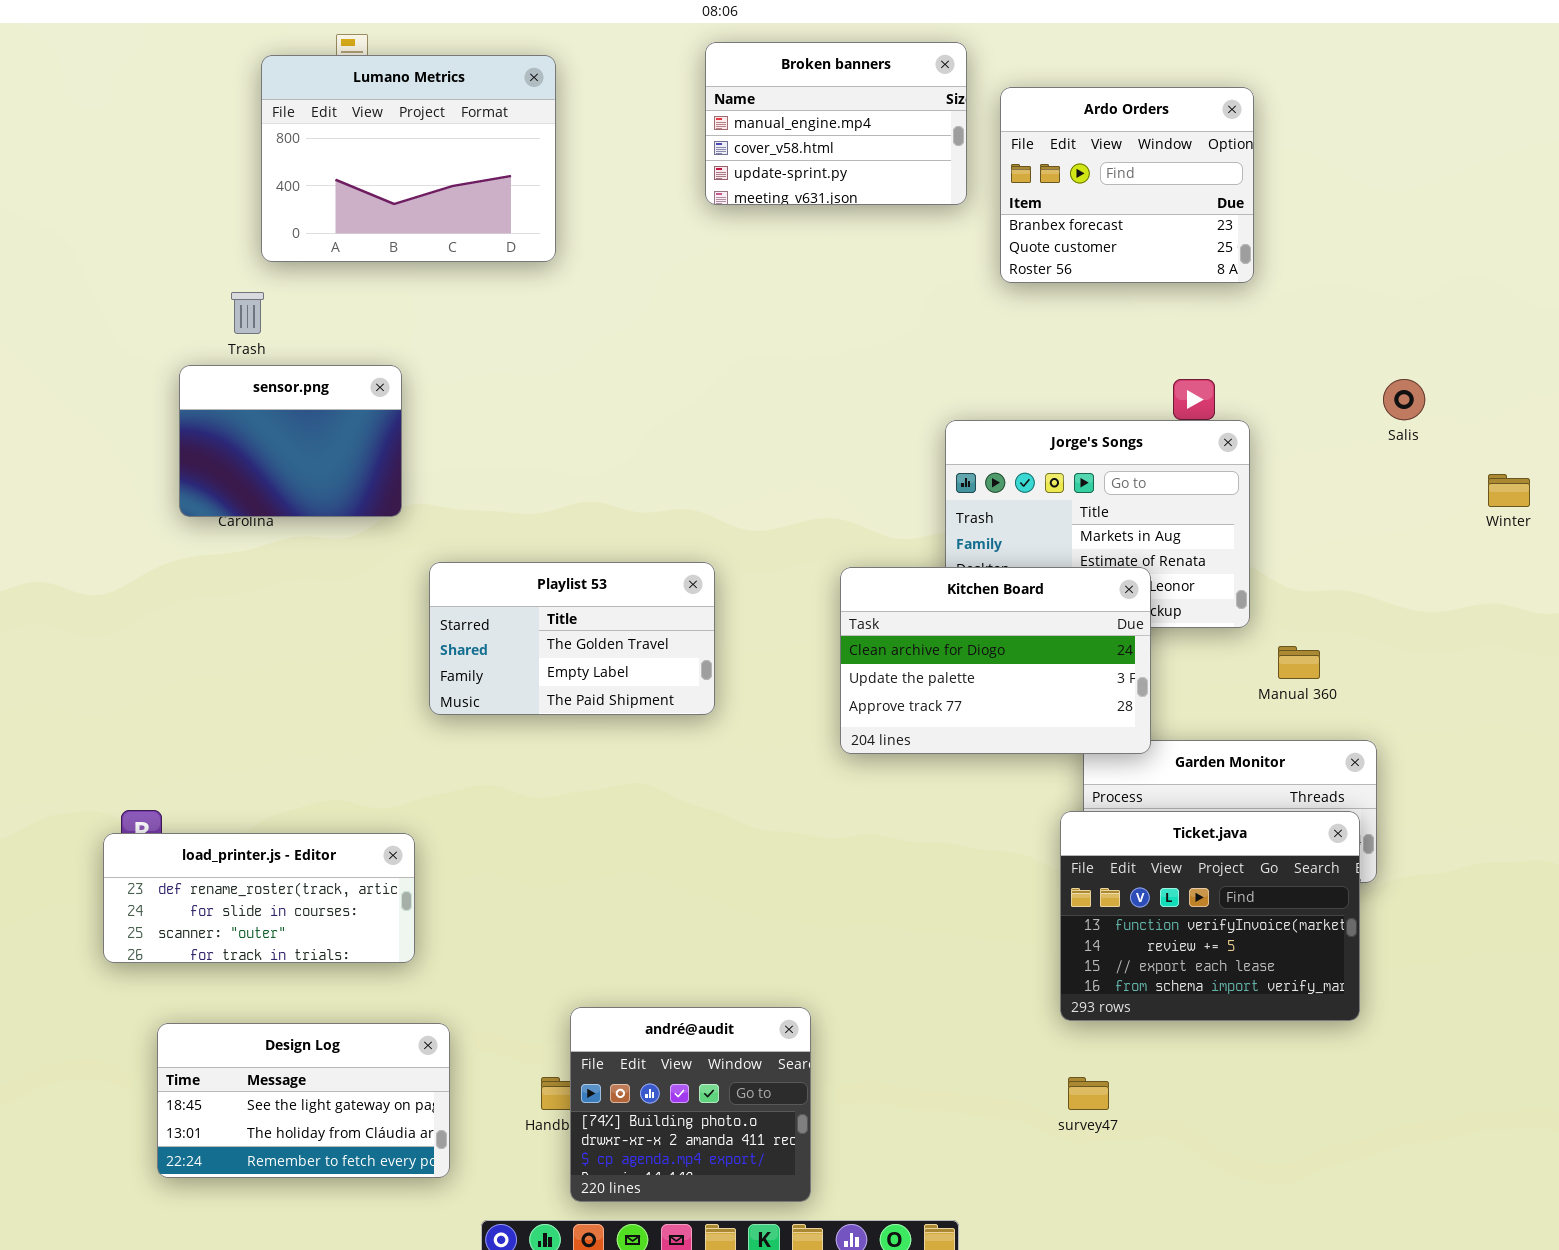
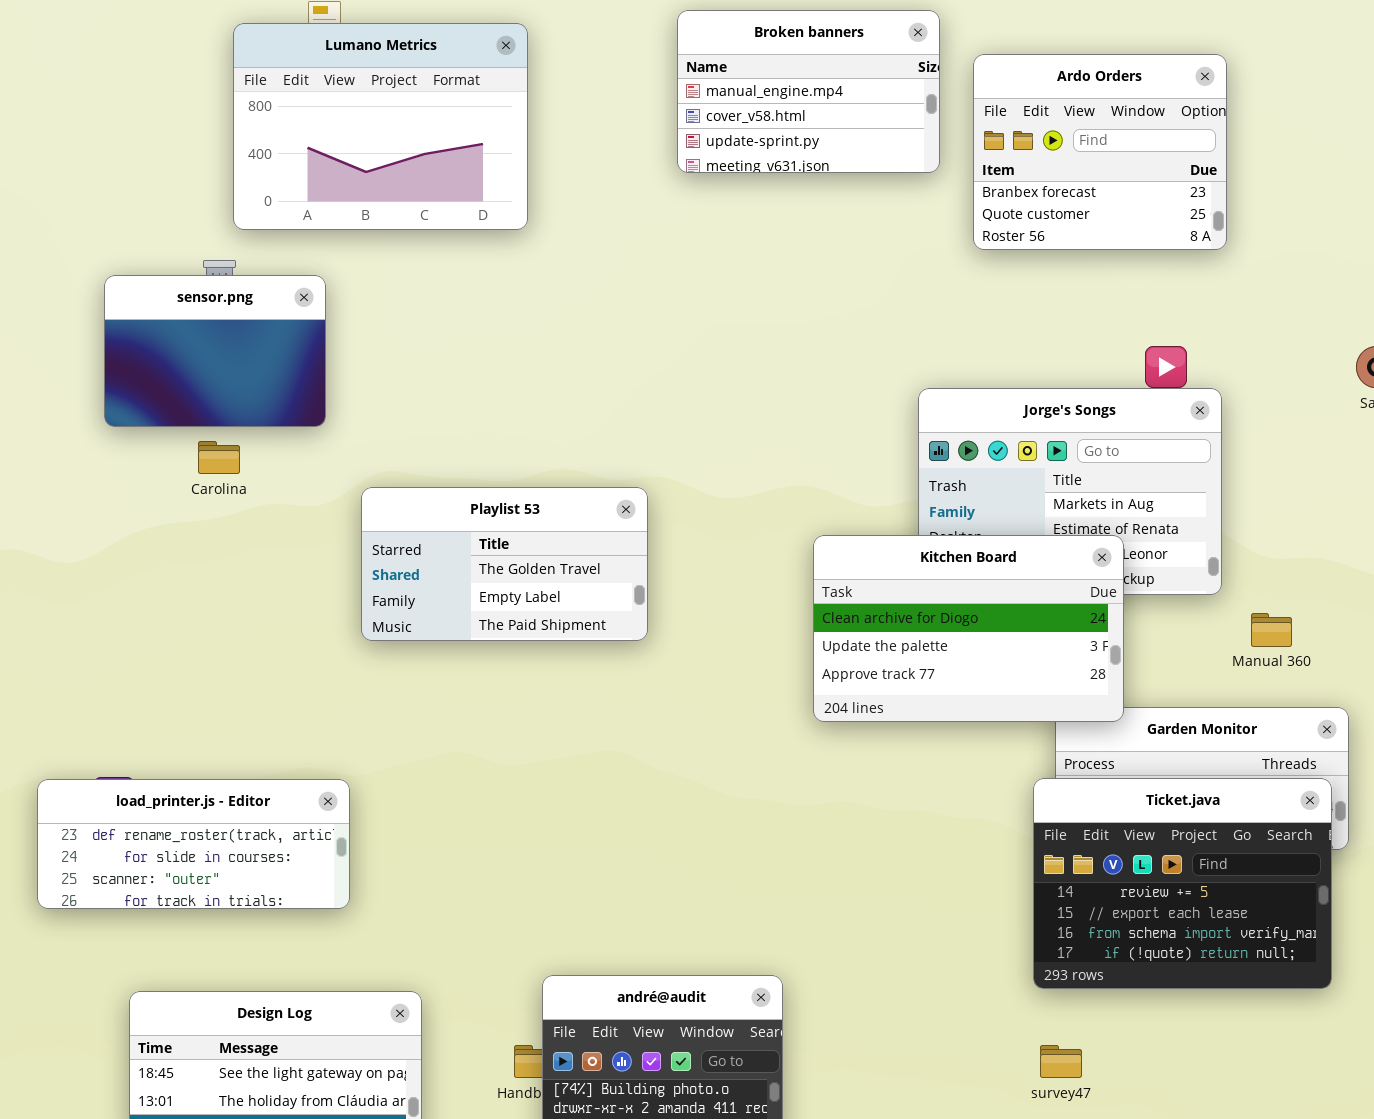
sensor.png: [179,365,402,517] -> [104,275,326,427], moved
Playlist 53: [429,562,715,715] -> [361,487,648,641], moved
Ticket.java: [1060,811,1360,1021] -> [1033,778,1332,989], scrolled down 1 row
load_printer.js - Editor: [103,833,415,963] -> [37,779,350,909], moved

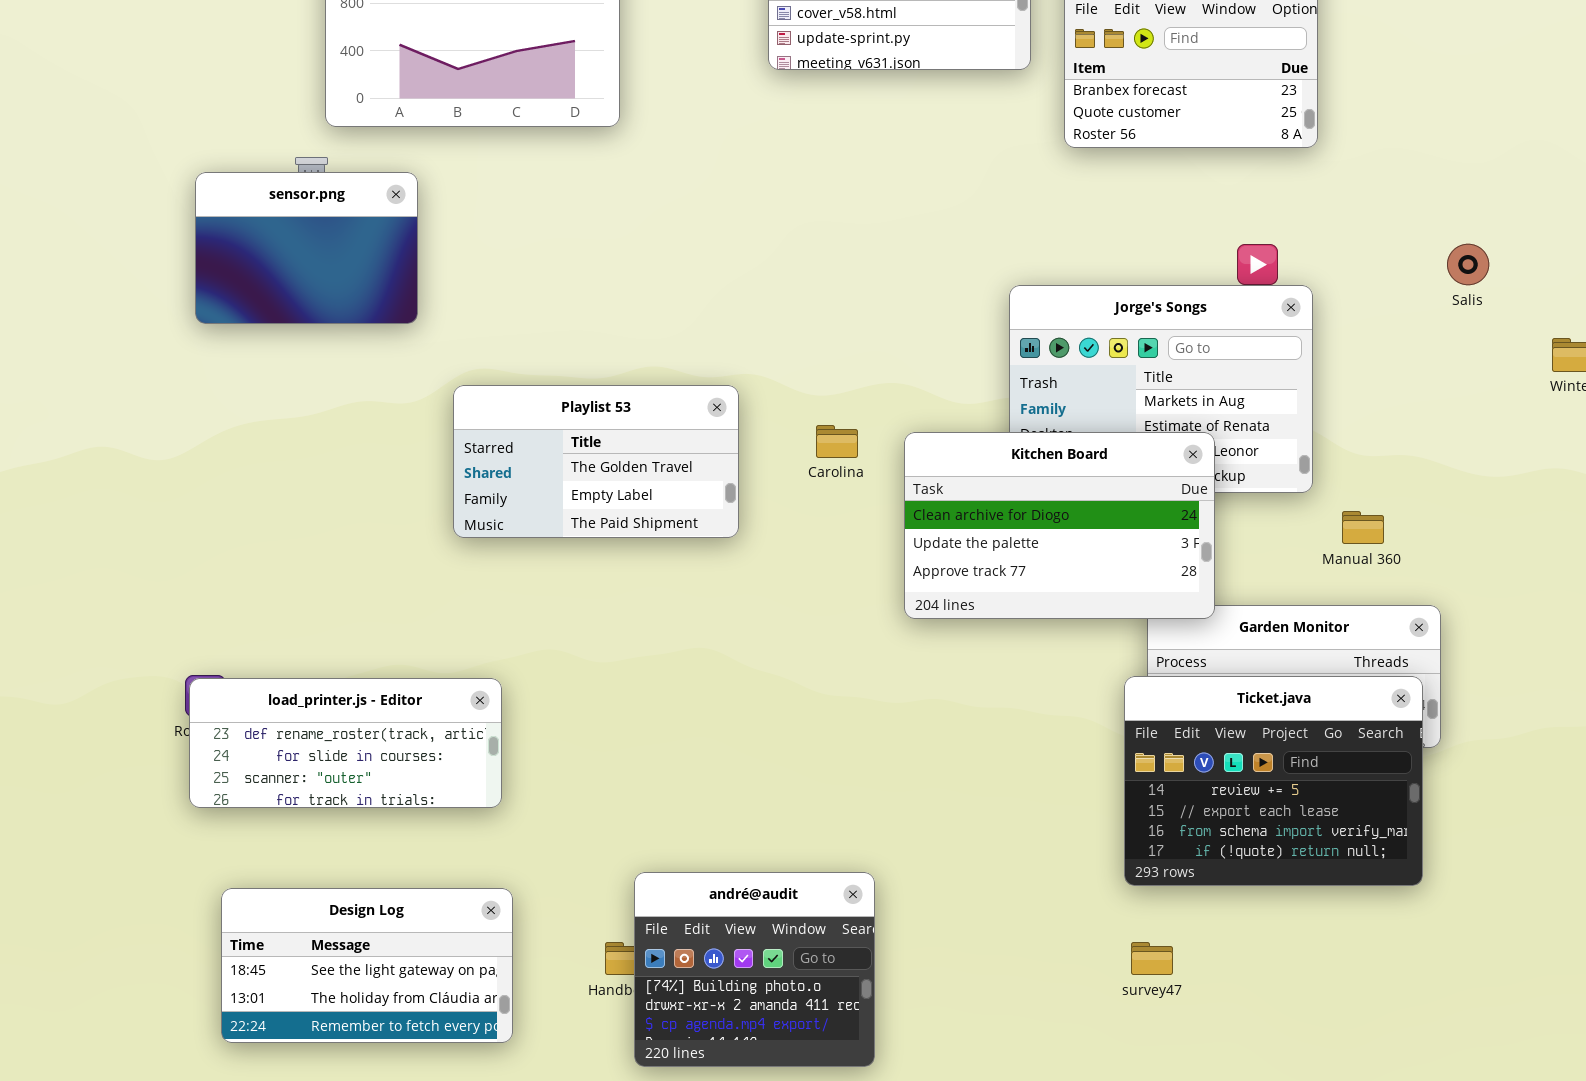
Carolina: [198,441,240,474] -> [816,425,858,458], moved
load_printer.js - Editor: [37,779,350,909] -> [189,678,502,808], moved

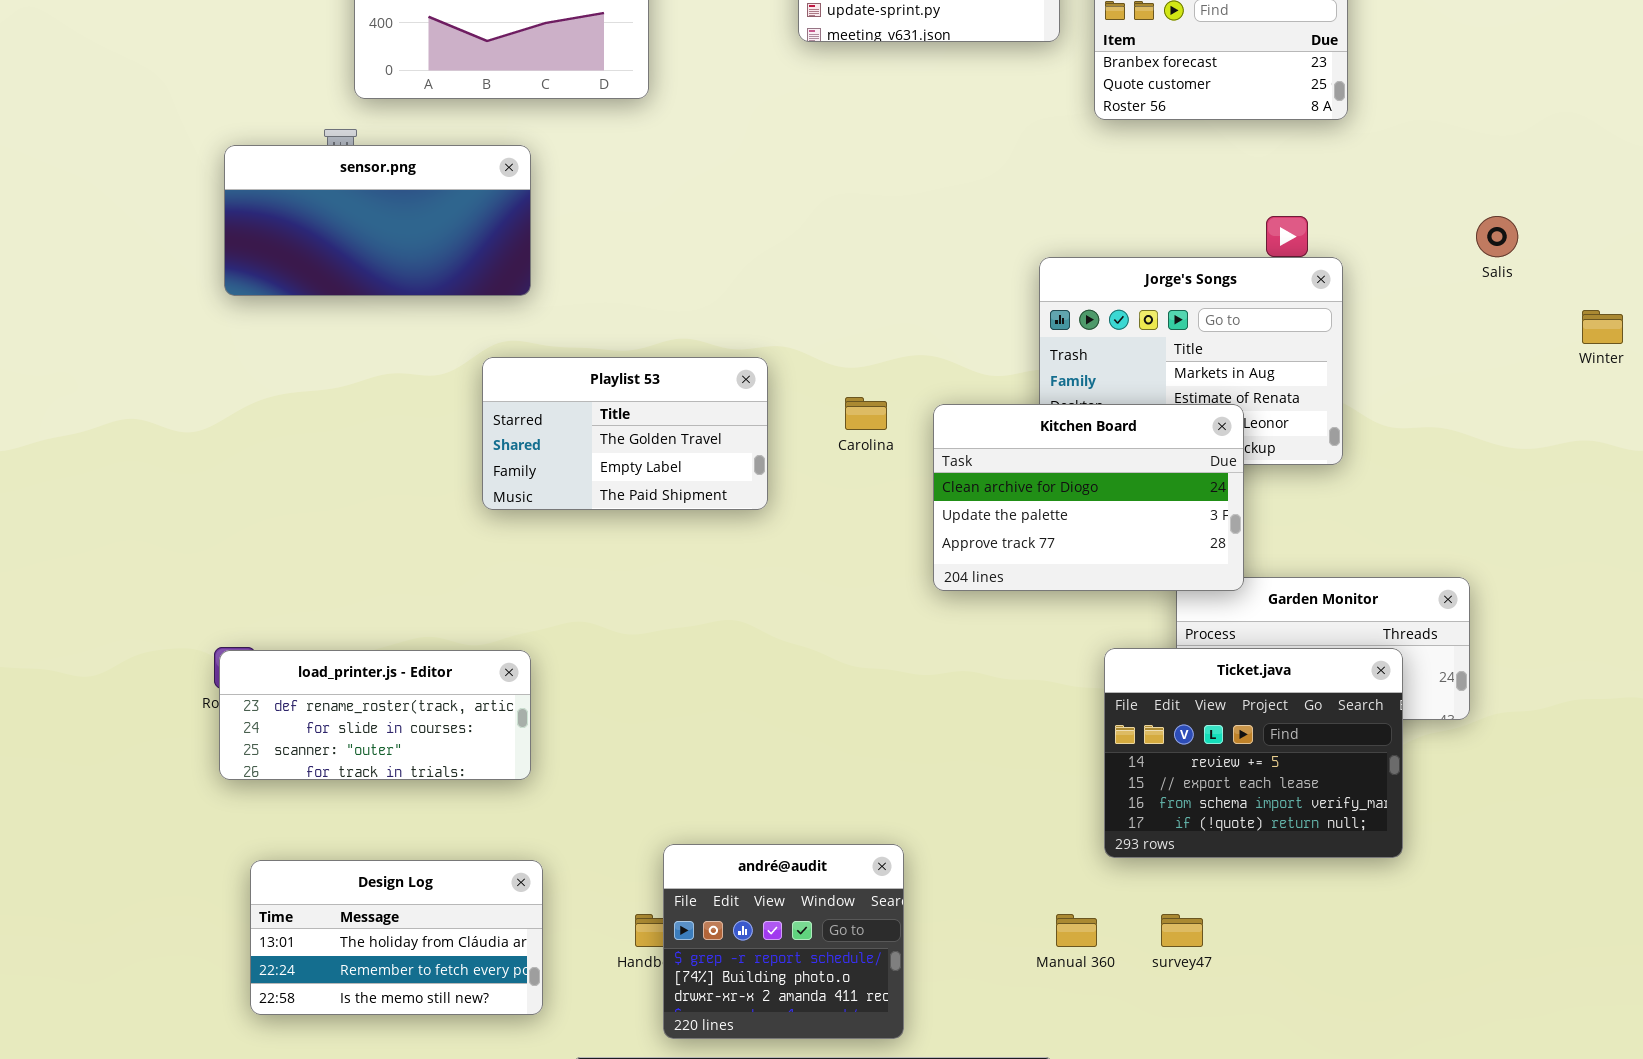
sensor.png: [195,172,418,324] -> [224,145,531,296], resized
Manual 360: [1342,511,1384,544] -> [1056,914,1097,947], moved
Ticket.java: [1124,676,1423,886] -> [1104,648,1403,858], moved
andré@audit: [634,872,875,1067] -> [663,844,904,1039], scrolled up 1 row
Design Log: [221,888,513,1043] -> [250,860,543,1015], scrolled down 1 row

